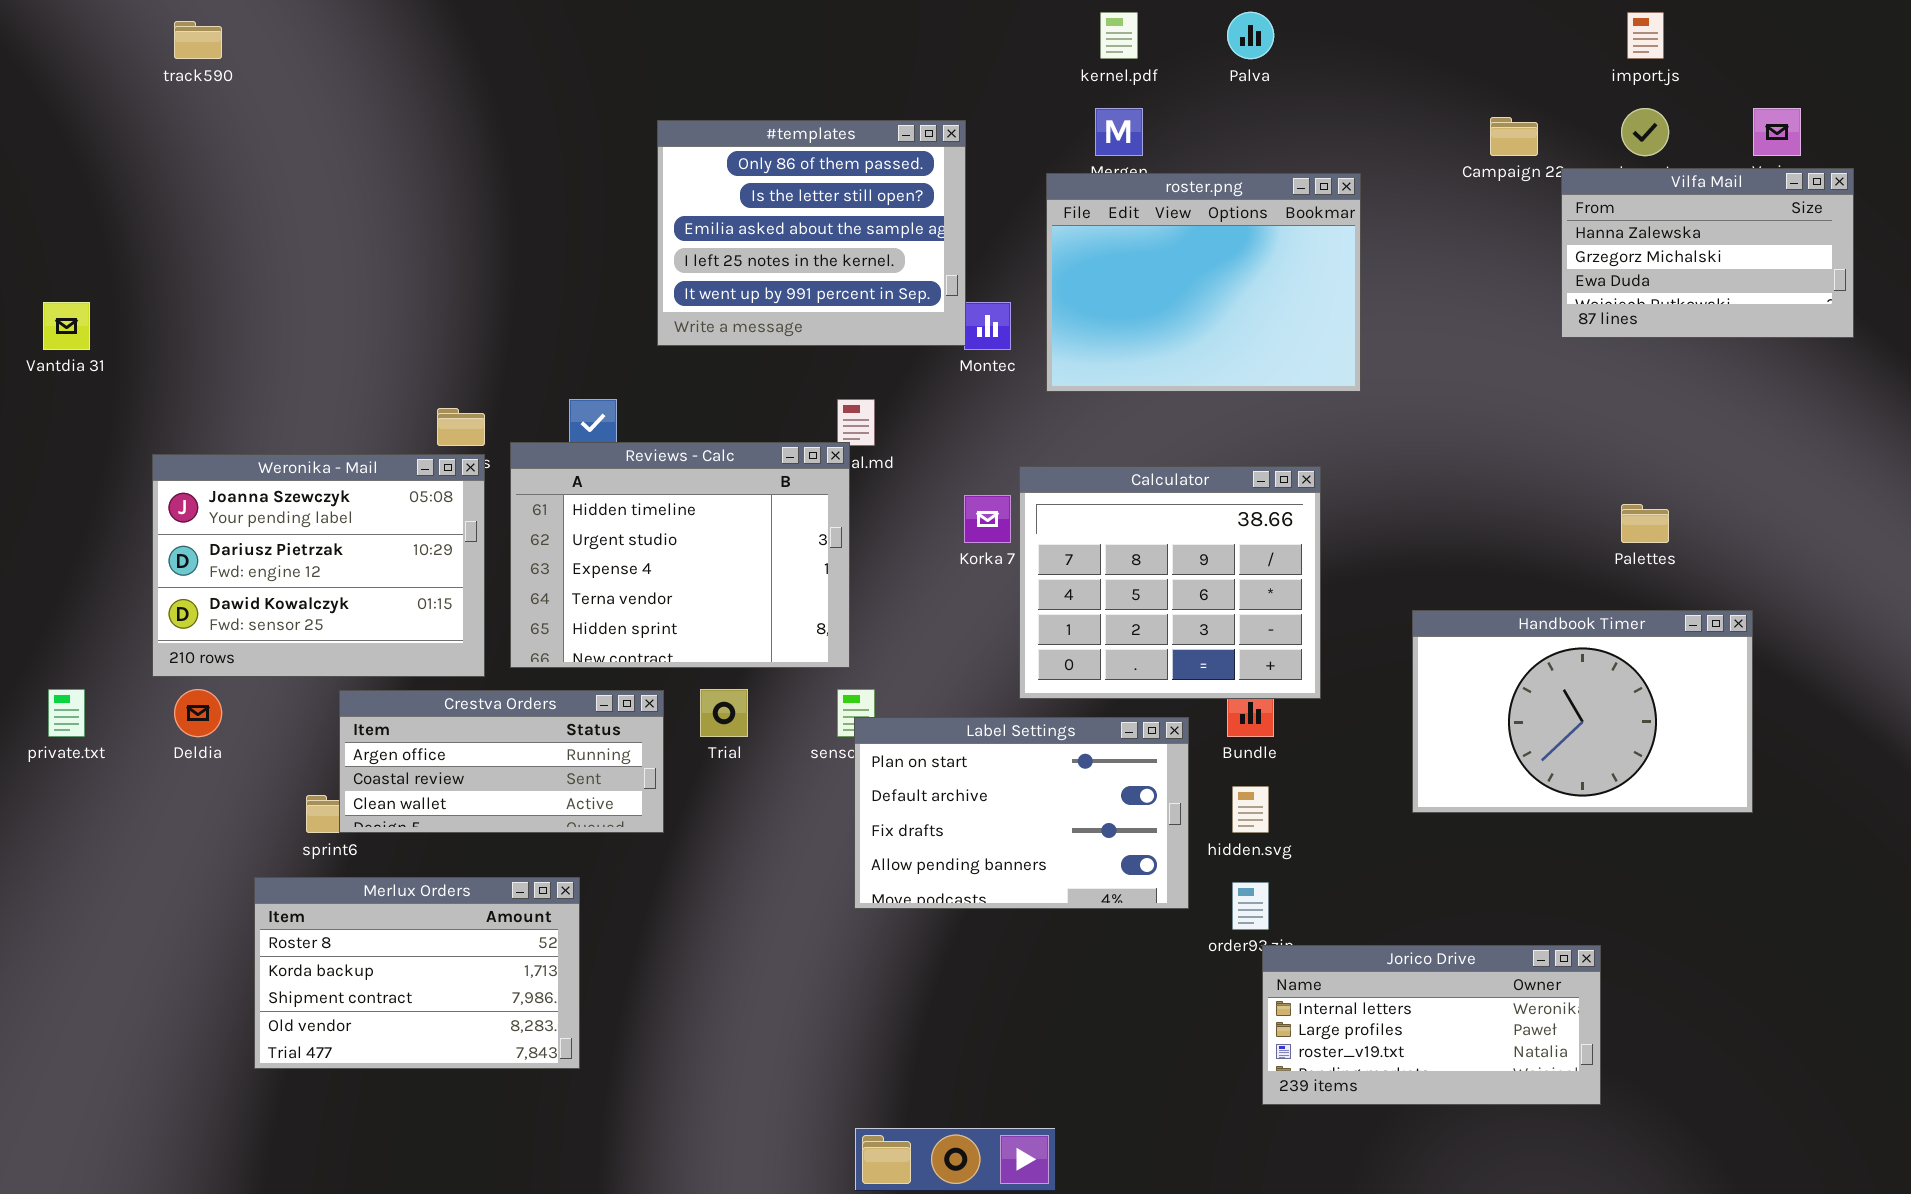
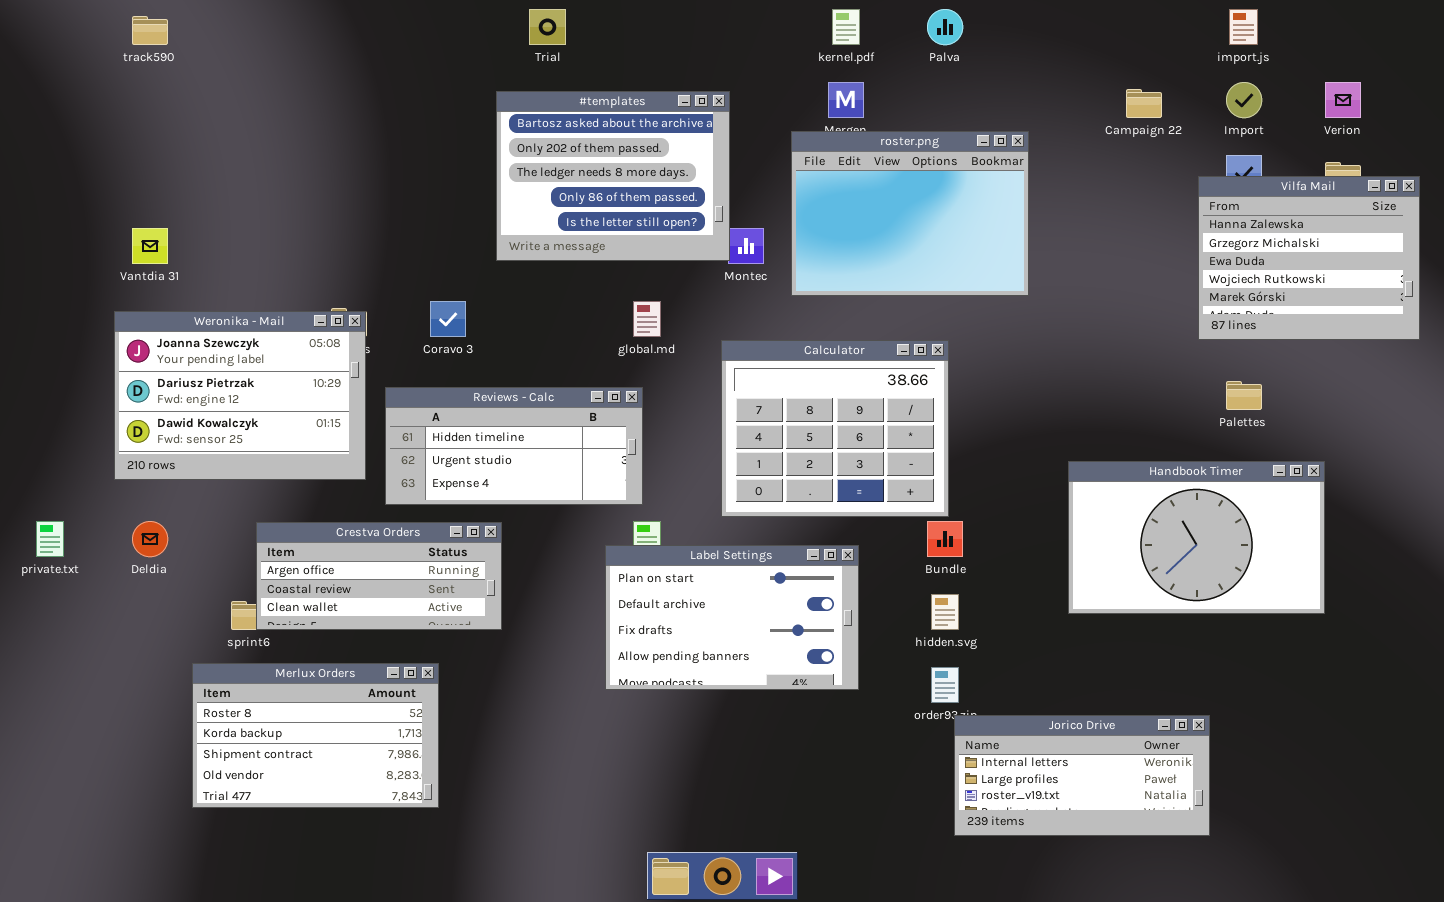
#templates: [657,120,966,346] -> [496,91,730,261], scrolled up 3 rows
Vilfa Mail: [1561,168,1854,338] -> [1198,176,1420,340], moved, resized
Vantdia 31: [43,302,90,350] -> [132,228,168,264], moved
Reviews - Calc: [510,442,850,668] -> [385,387,643,505], resized
Weronika - Mail: [152,454,485,677] -> [114,311,366,480], moved
Calculator: [1019,466,1321,699] -> [721,340,949,517], moved
Trial: [700,689,748,737] -> [529,9,566,45], moved
Label Settings: [854,717,1189,909] -> [605,545,859,690], moved

